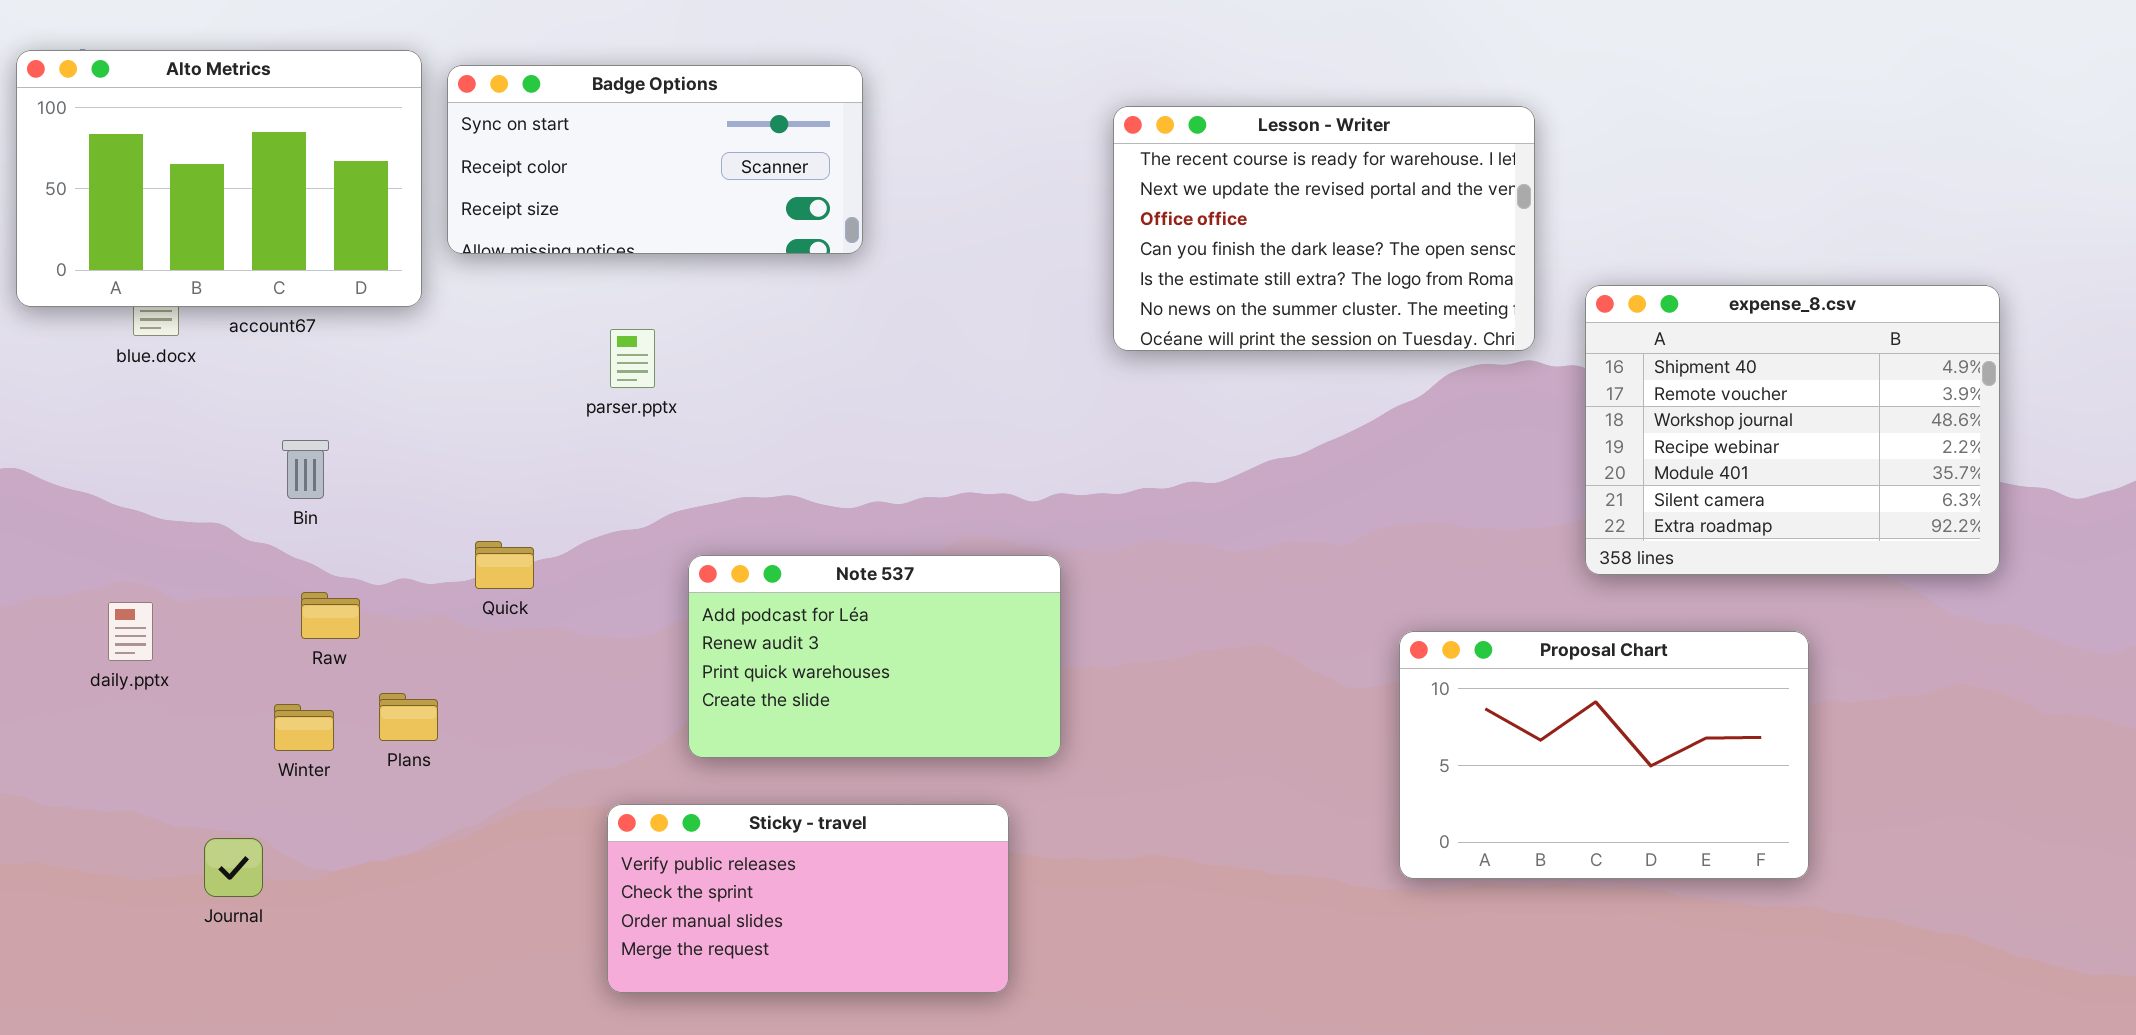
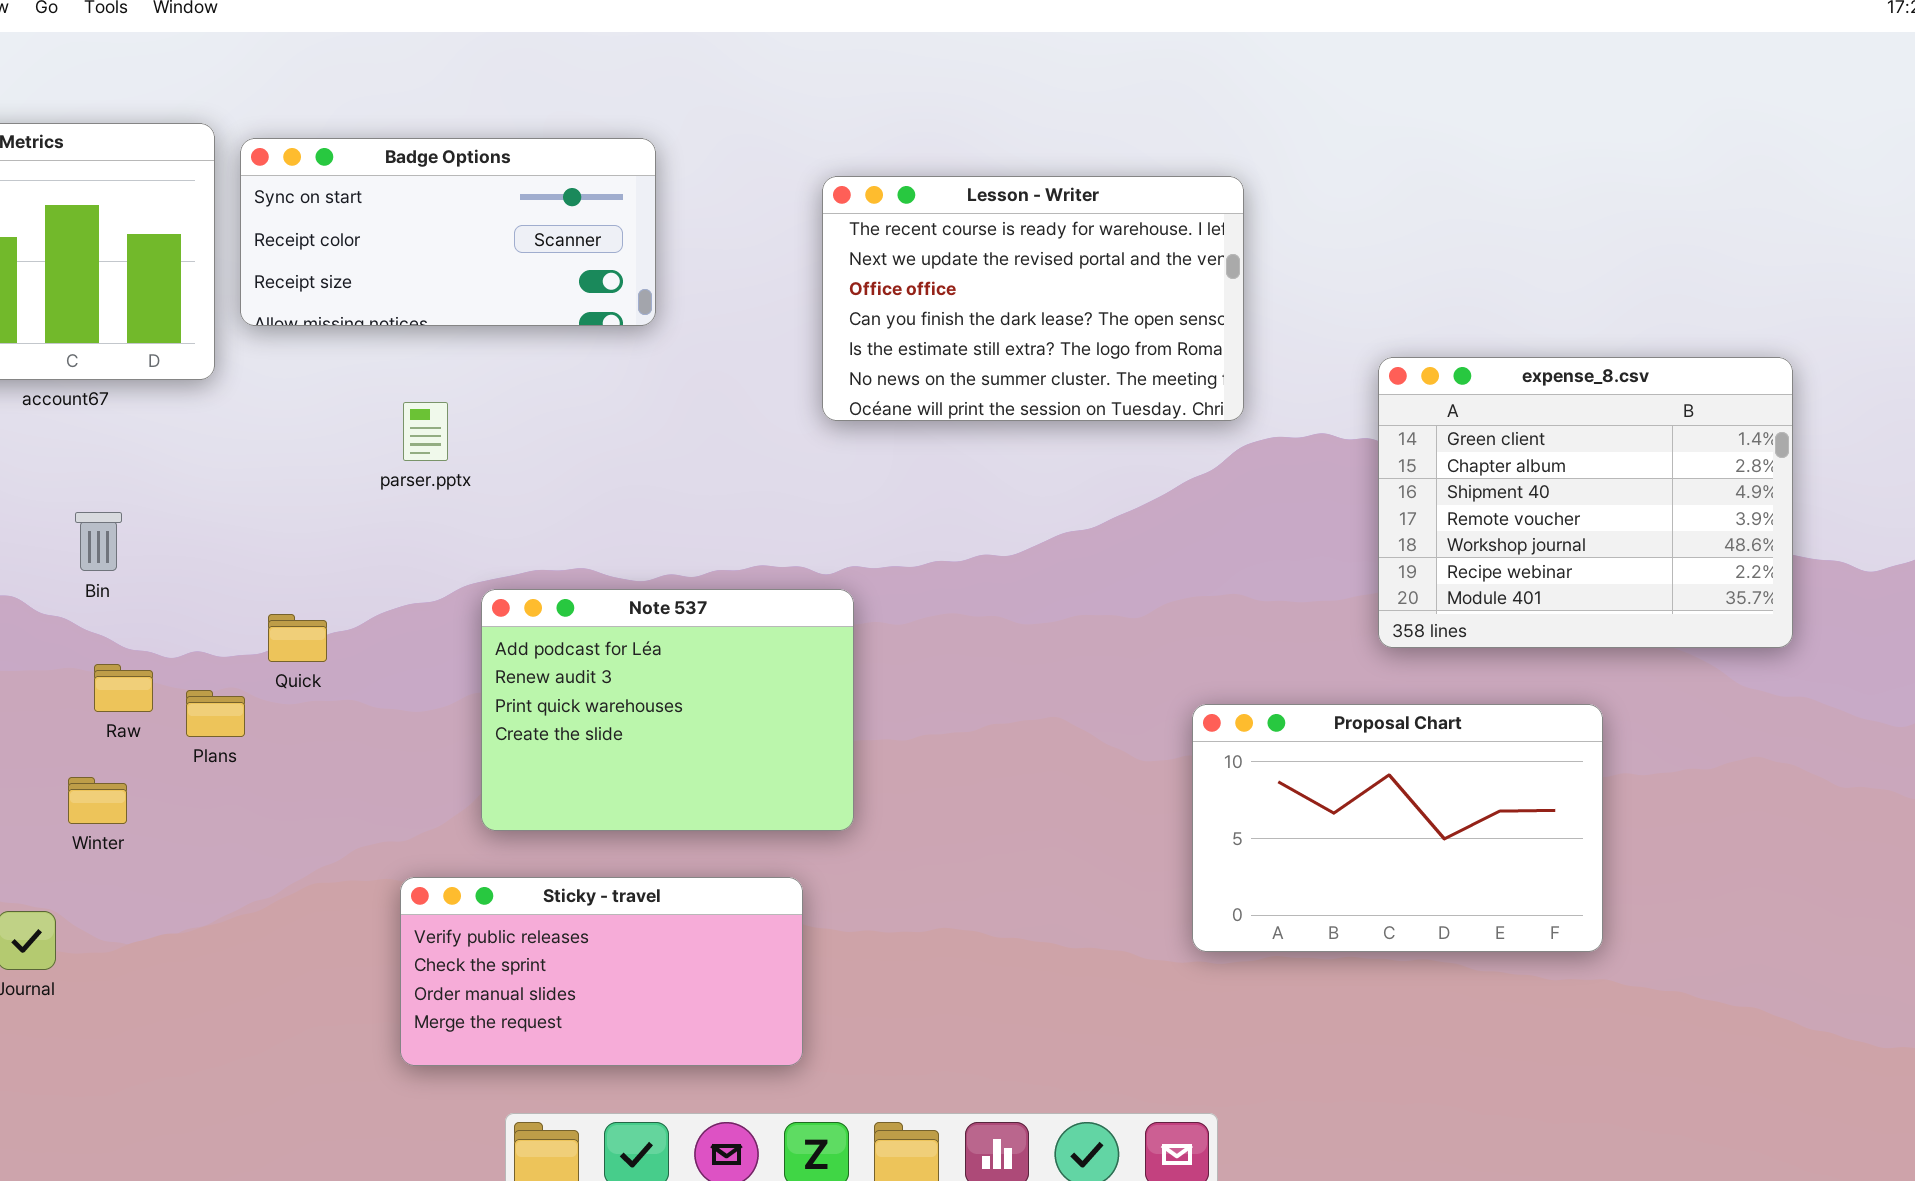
Lesson - Writer: [1113,106,1535,351] -> [822,176,1244,421], moved
expense_8.csv: [1585,285,2000,575] -> [1378,357,1793,648], scrolled up 2 rows
Note 537: [688,555,1061,758] -> [481,589,854,831], resized
Plans: [379,693,438,741] -> [186,690,245,737], moved

